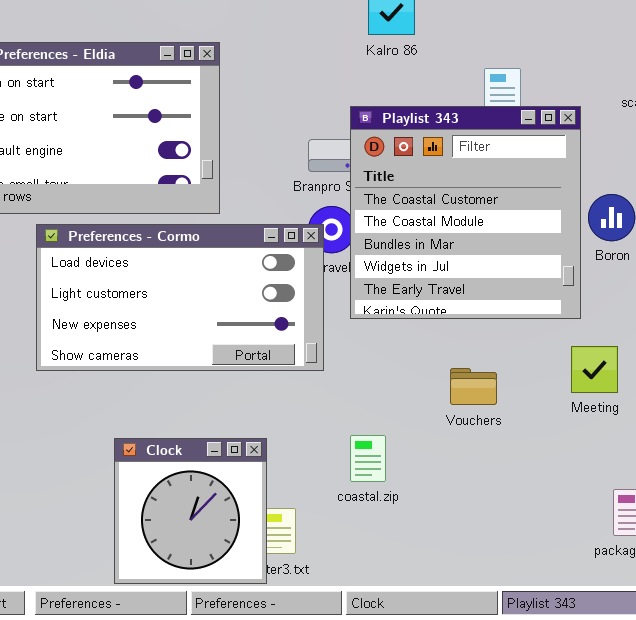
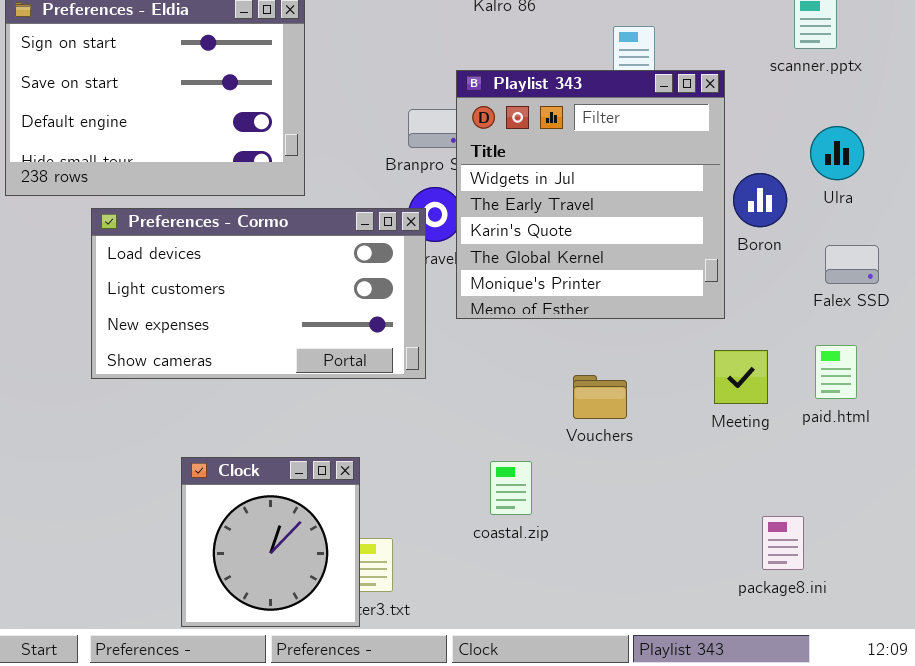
Playlist 343: [350,106,581,319] -> [456,70,725,319], scrolled down 3 rows
coastal.zip: [350,435,386,482] -> [490,461,532,515], moved

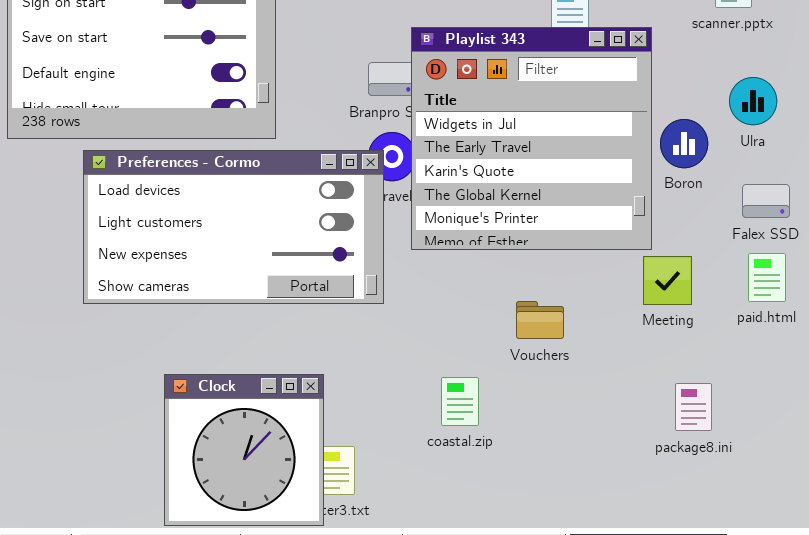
paid.html: [815,345,857,399] -> [748,253,786,302], moved
Meeting: [714,350,768,404] -> [643,256,692,305], moved
package8.ini: [762,516,804,570] -> [675,383,712,431], moved

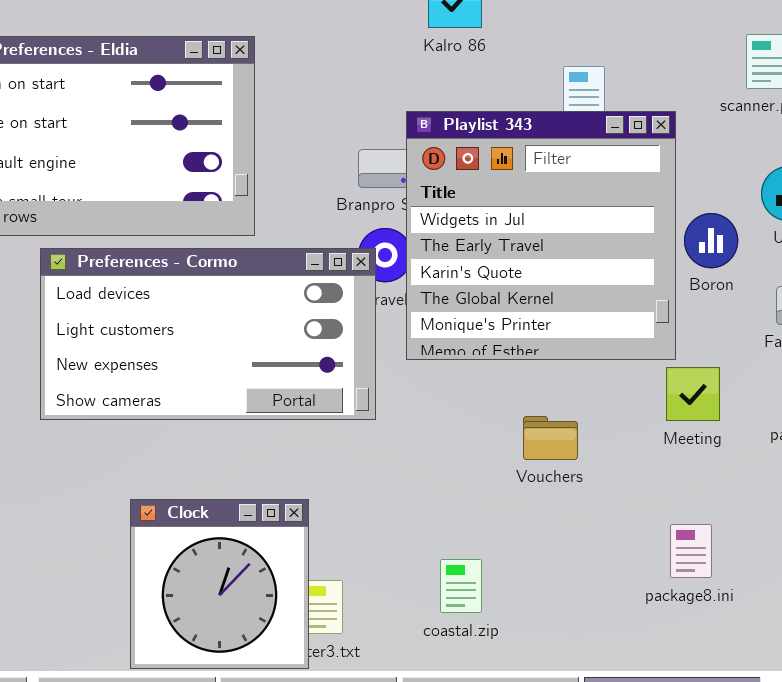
coastal.zip: [441,377,479,426] -> [440,559,482,613], moved
package8.ini: [675,383,712,431] -> [670,524,712,578], moved

